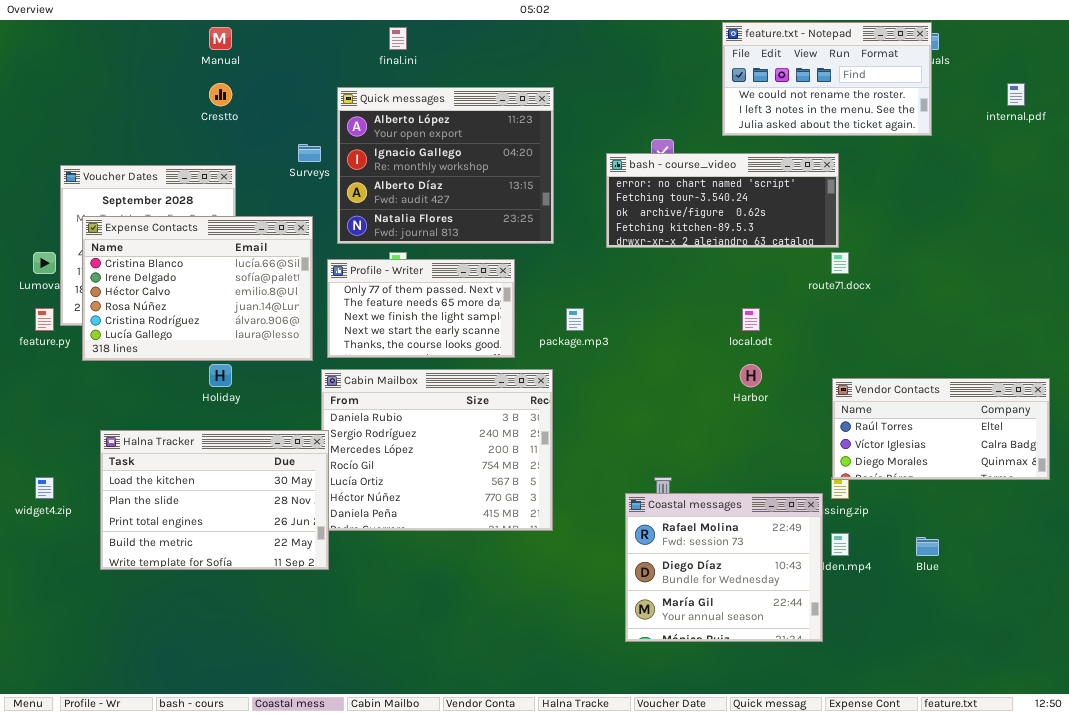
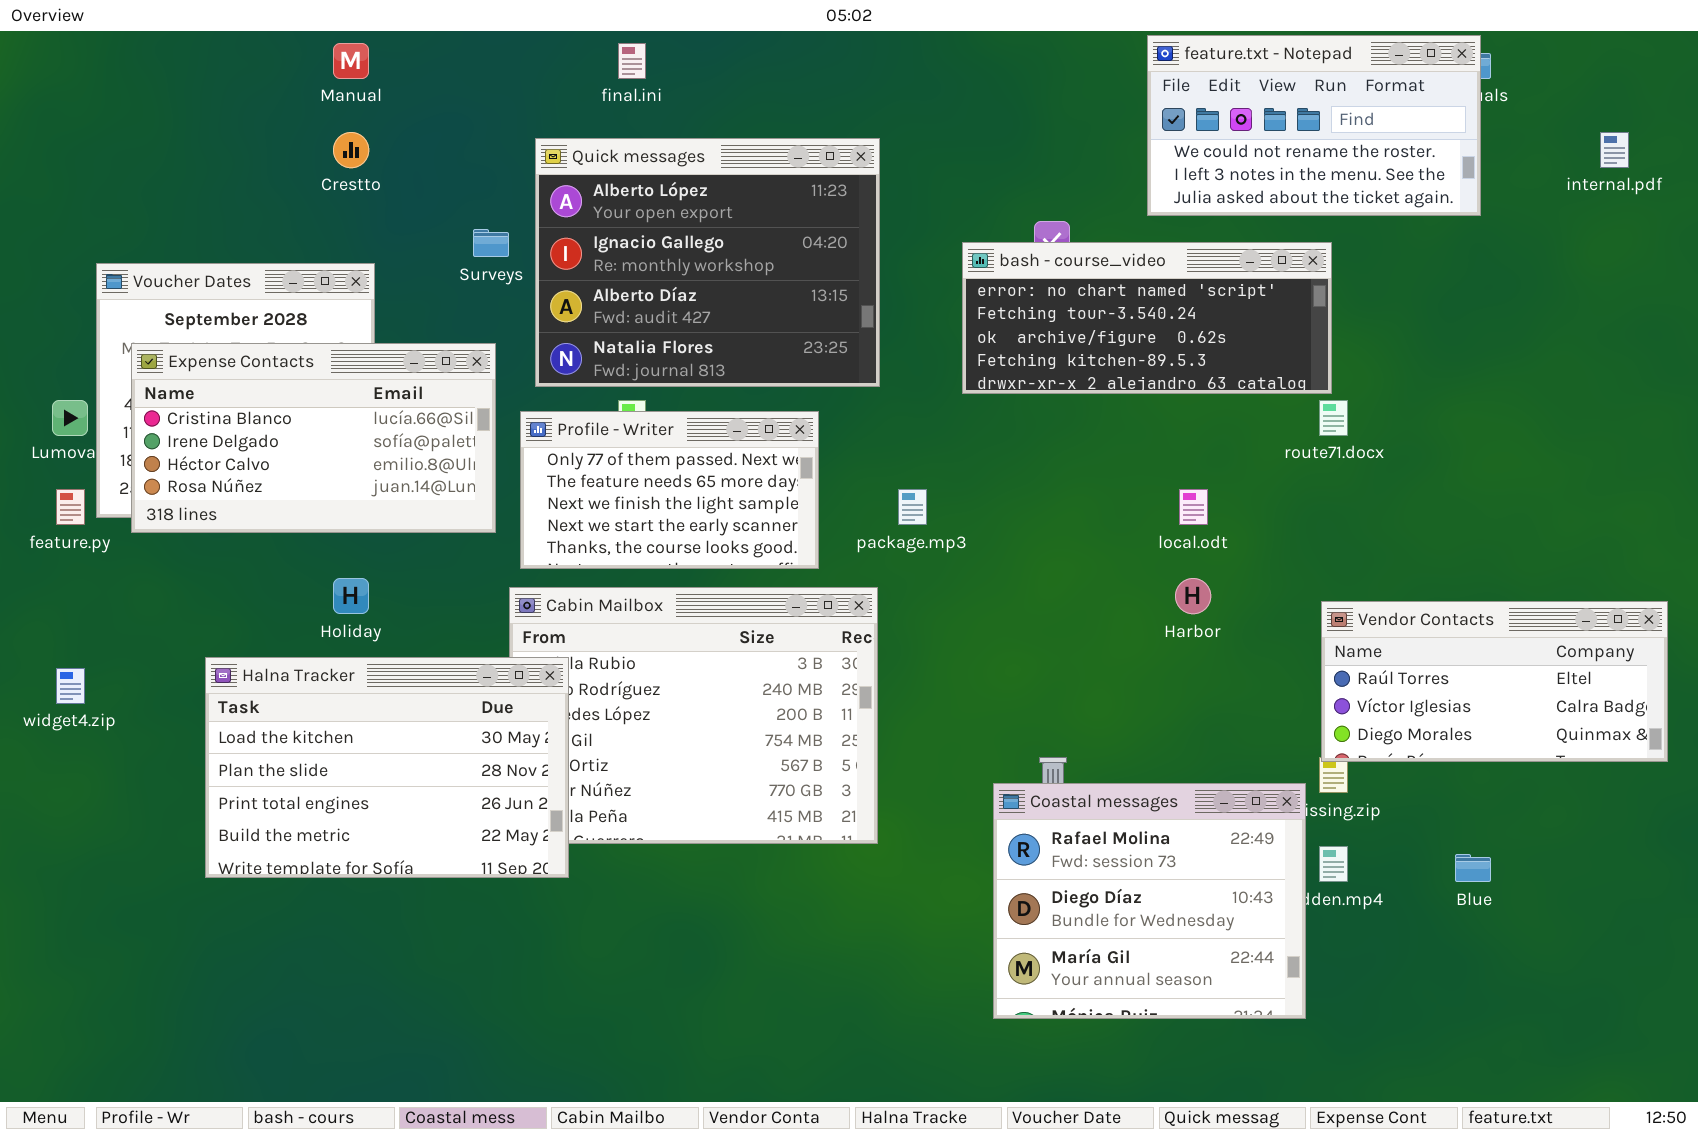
Expense Contacts: [82,216,313,361] -> [131,343,496,533], resized
Halna Tracker: [100,430,329,570] -> [205,657,569,878], moved
widget4.zip: [35,477,54,499] -> [56,668,85,704], moved

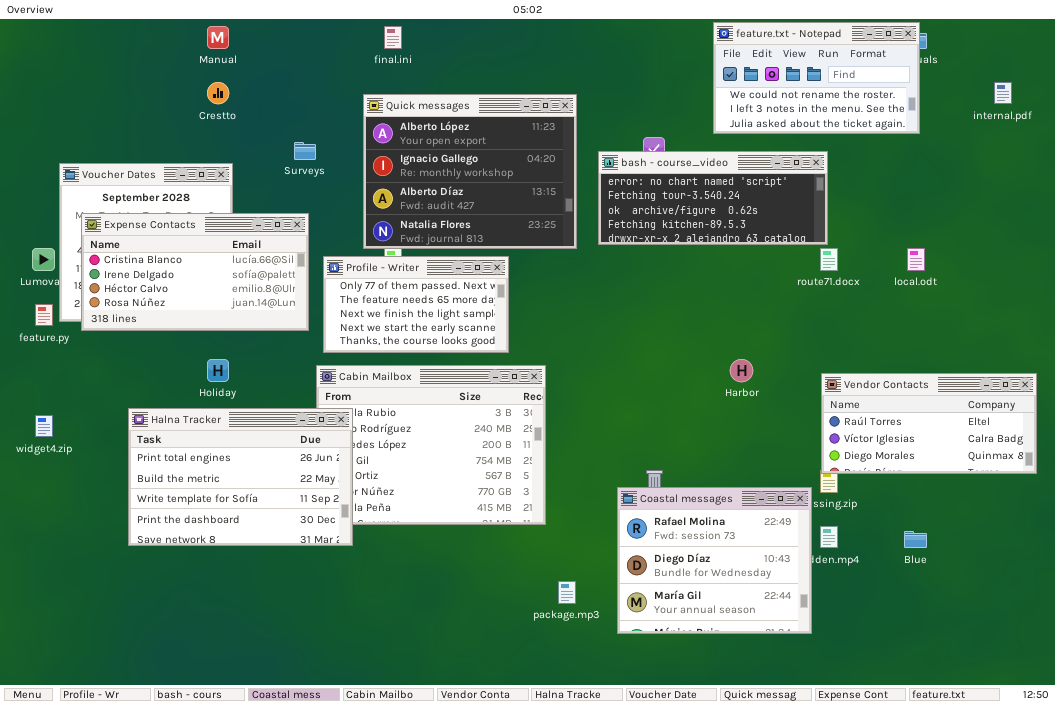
Quick messages: [535,138,880,387] -> [363,94,577,249], moved
package.mp3: [898,489,927,525] -> [558,581,576,604], moved
local.odt: [1179,489,1208,525] -> [907,248,925,271], moved
Halna Tracker: [205,657,569,878] -> [128,408,353,546], scrolled down 2 rows

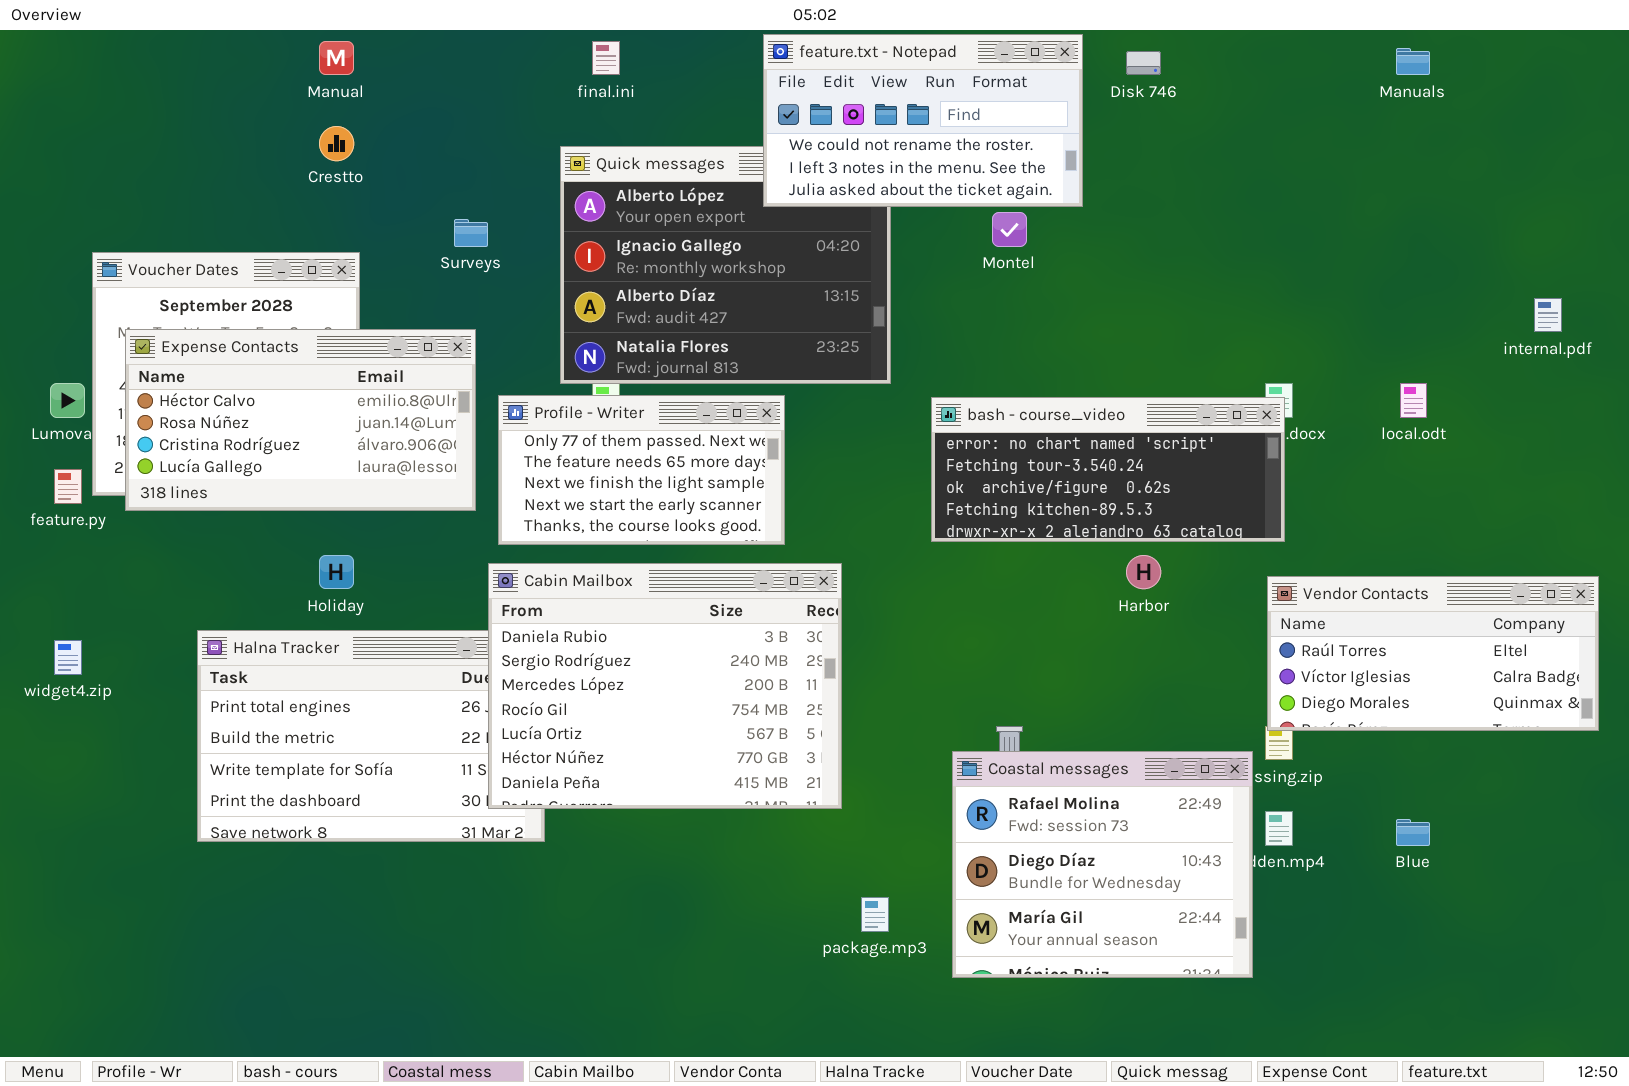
feature.txt - Notepad: [713,22,920,134] -> [763,34,1083,207], moved
internal.pdf: [994,82,1012,104] -> [1534,298,1562,332], moved
bash - course_video: [598,151,828,245] -> [931,397,1285,542], moved
Expense Contacts: [81,213,309,331] -> [125,329,476,511], scrolled down 2 rows
Cabin Mailbox: [316,365,546,525] -> [488,563,842,809], raised

